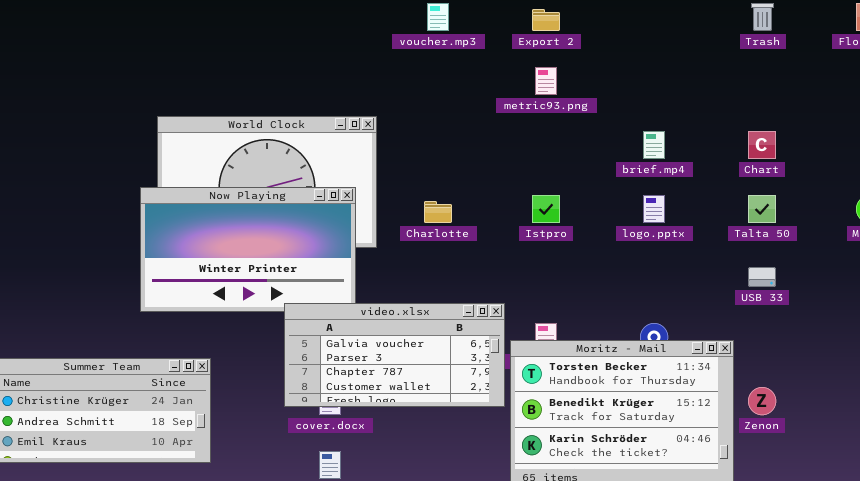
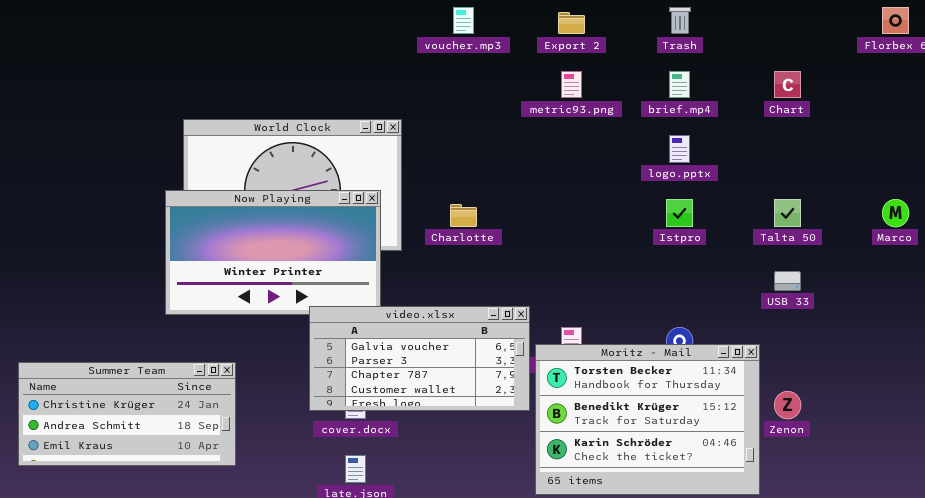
Trash: [751,3,774,31] -> [669,7,691,34], moved
brief.mp4: [643,131,665,159] -> [669,71,690,98], moved
Chart: [748,131,776,159] -> [774,71,801,98], moved
Istpro: [532,195,560,223] -> [666,199,693,227], moved
logo.pptx: [643,195,665,223] -> [669,135,690,163], moved

